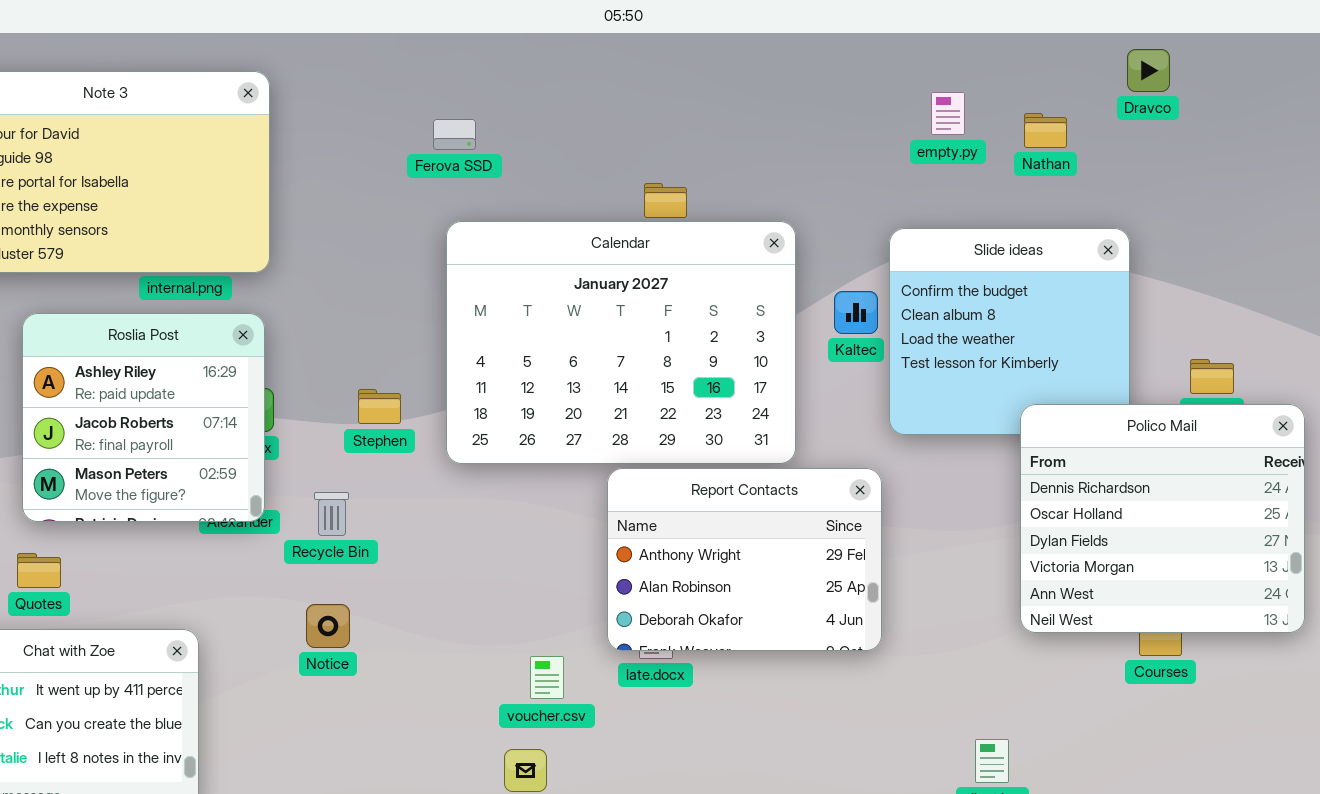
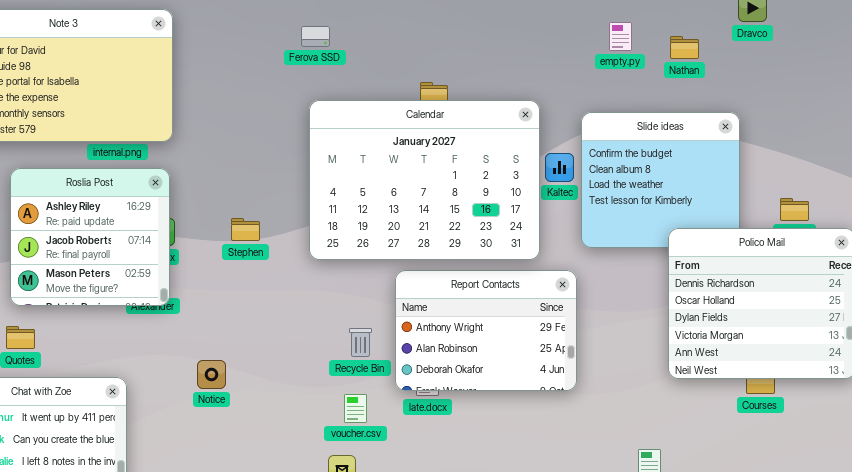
Ferova SSD: [433,119,476,150] -> [301,26,330,47], moved
Calendar: [446,221,796,464] -> [309,100,540,260], moved
Recycle Bin: [314,492,349,536] -> [349,328,372,357], moved

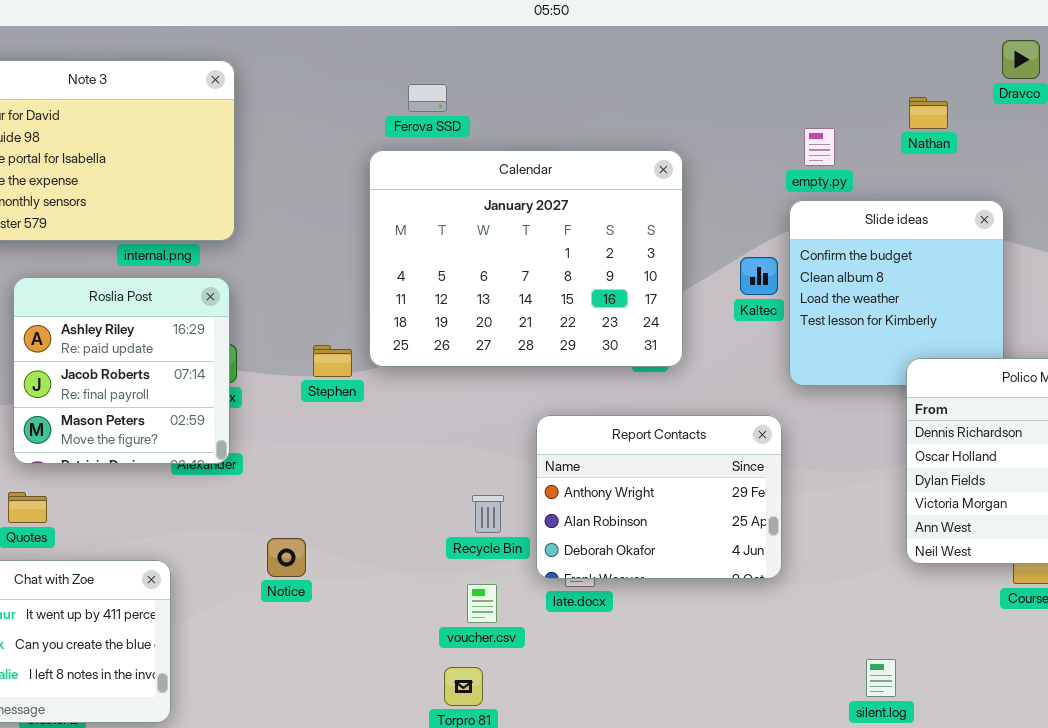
empty.py: [609,22,632,51] -> [804,128,835,166], moved
Calendar: [309,100,540,260] -> [369,150,683,367], moved

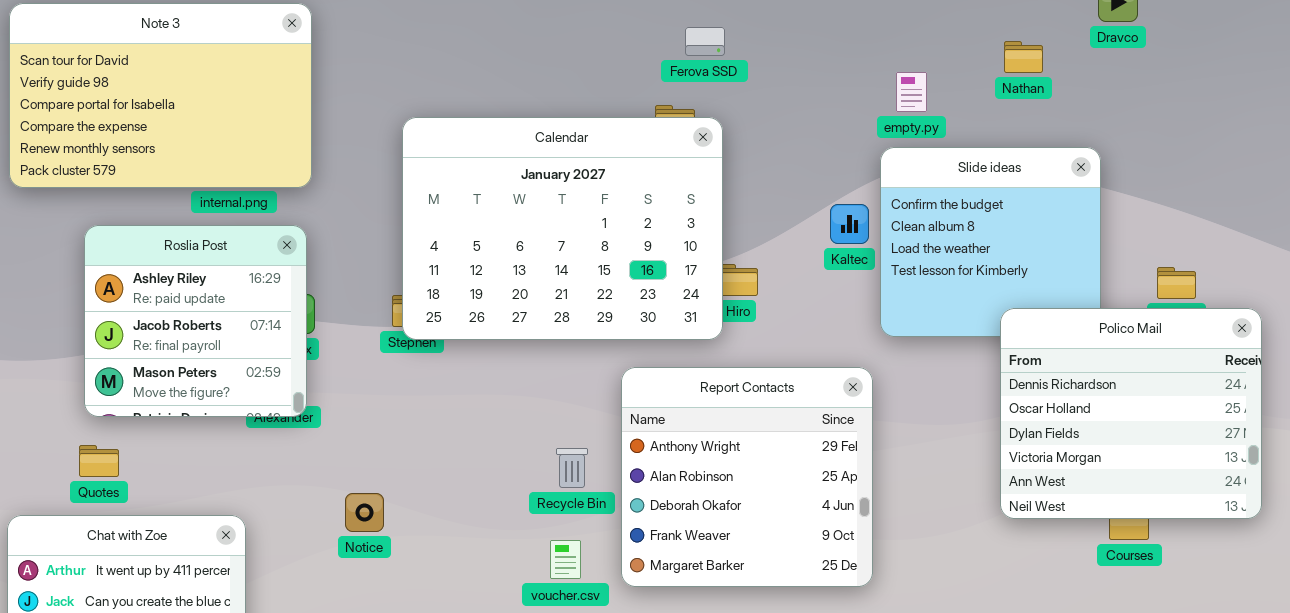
Ferova SSD: [408,84,447,112] -> [685,27,725,56], moved
Calendar: [369,150,683,367] -> [402,117,723,340], moved
Report Contacts: [536,415,782,579] -> [621,367,873,587], resized

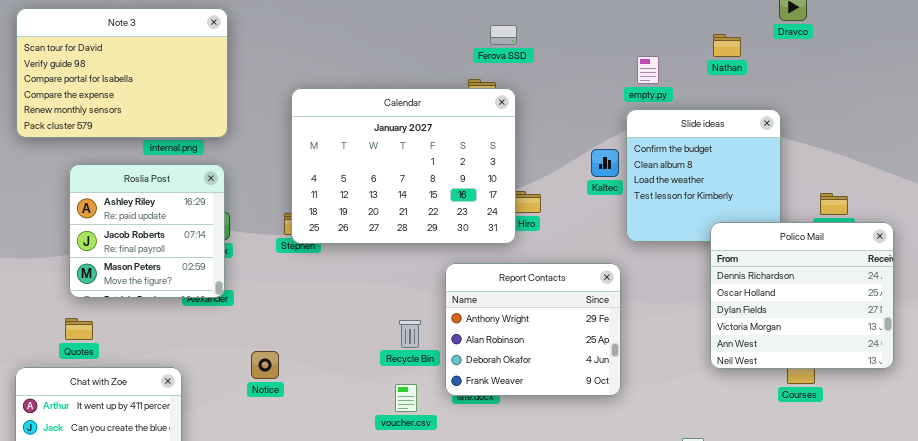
Report Contacts: [621,367,873,587] -> [445,263,621,396], resized

